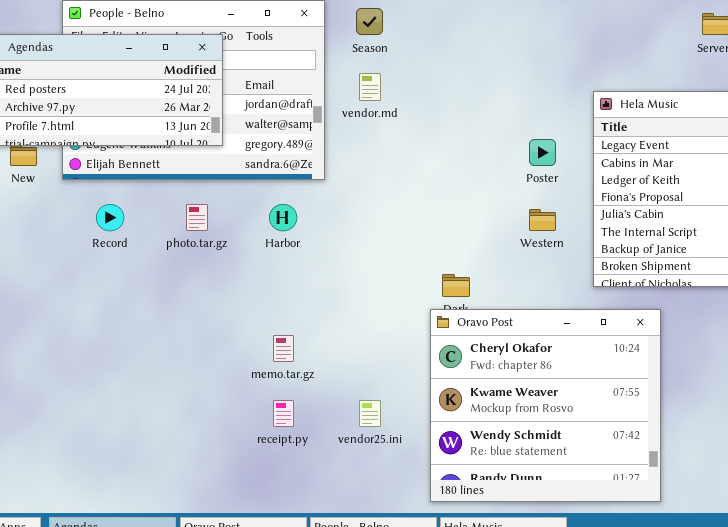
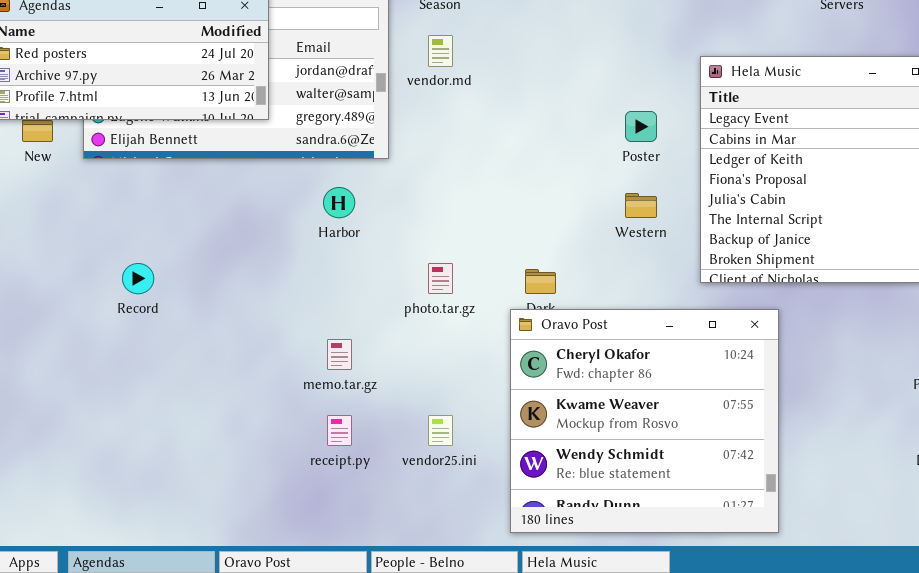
Record: [96,204,124,231] -> [122,263,154,294], moved
photo.tar.gz: [186,204,208,231] -> [428,263,453,294], moved

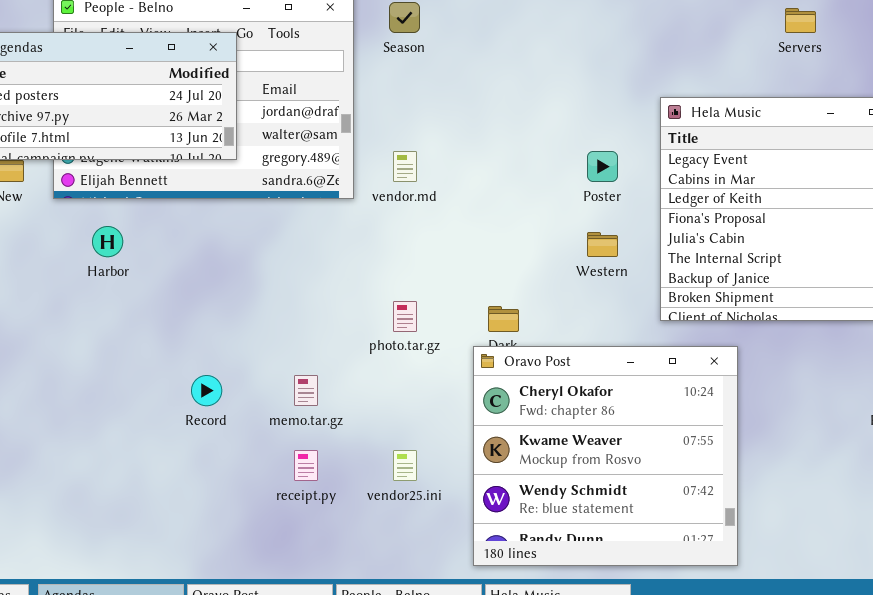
vendor.md: [428,35,453,67] -> [393,151,417,182], moved
Harbor: [323,187,355,218] -> [92,226,123,257], moved
Record: [122,263,154,294] -> [191,375,222,406], moved

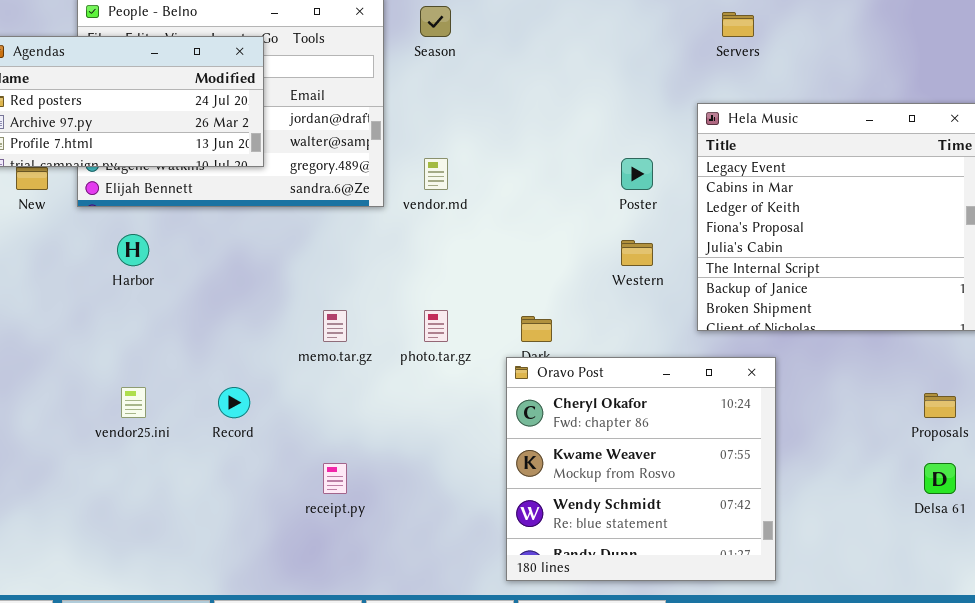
Servers: [785,8,816,33] -> [722,12,754,37], moved
memo.tar.gz: [294,375,318,406] -> [323,310,347,342], moved
vendor25.ini: [393,450,417,481] -> [121,387,146,418], moved

